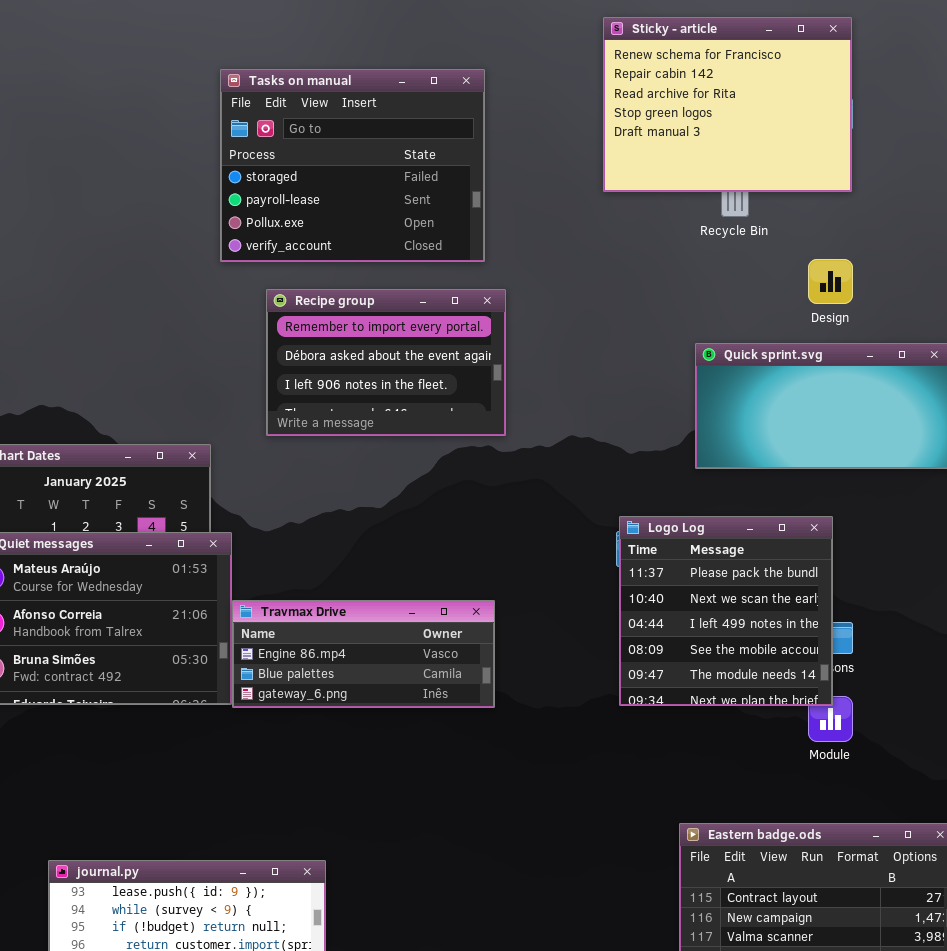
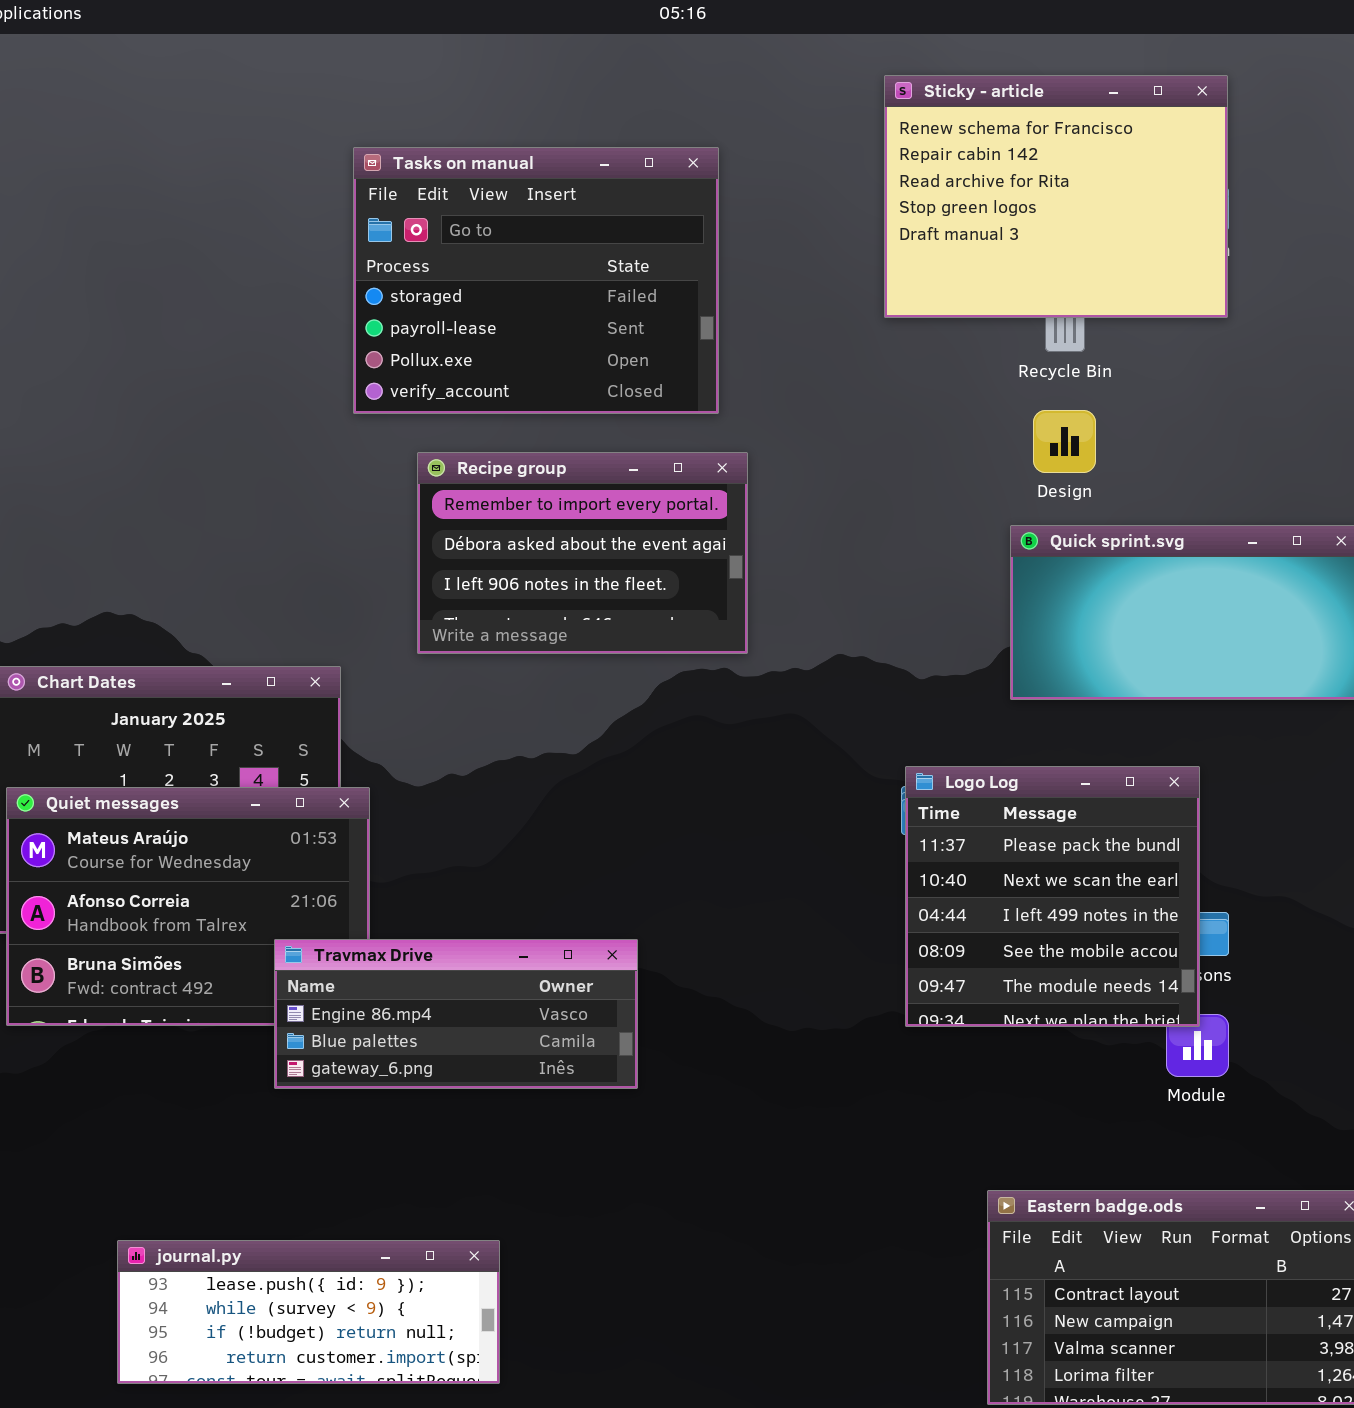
Design: [808,259,853,304] -> [1033,410,1096,473], moved
Travmax Drive: [232,600,495,708] -> [274,939,638,1089], moved

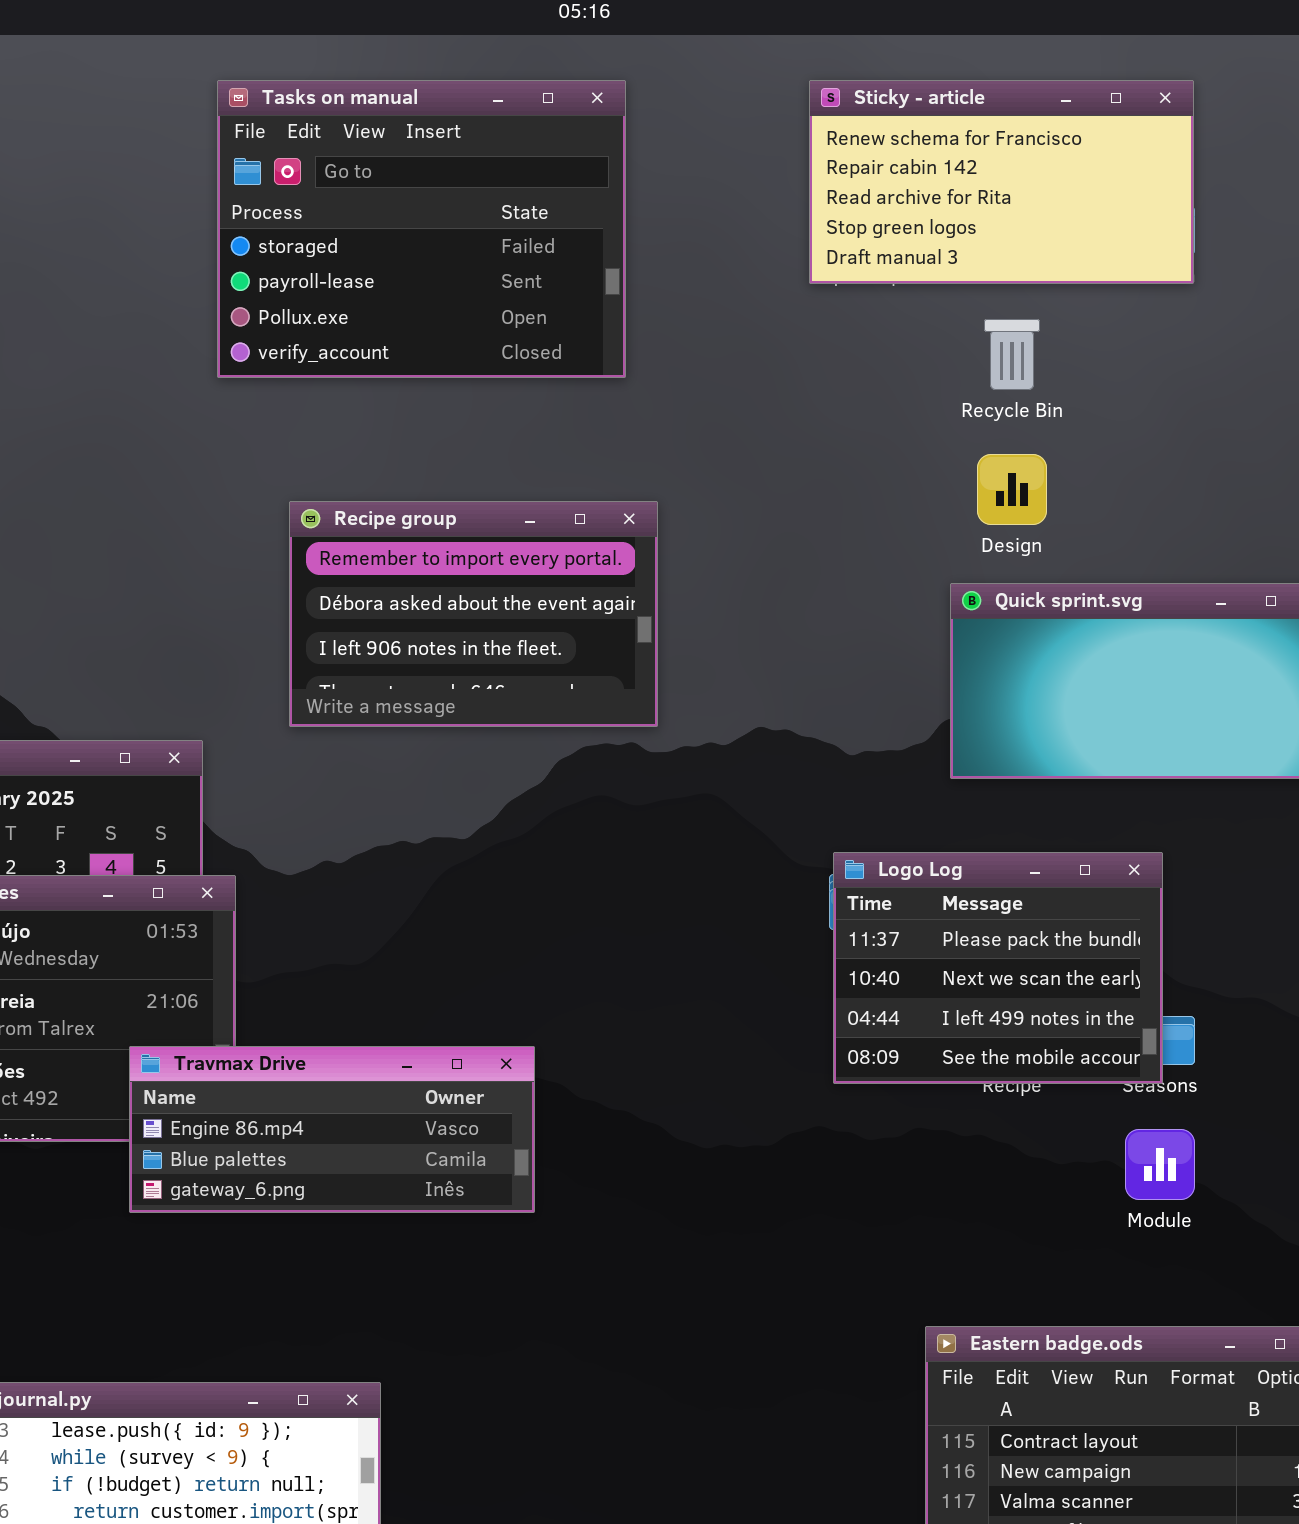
Sticky - article: [884,75,1228,318] -> [809,80,1194,284], resized
Tasks on manual: [353,147,719,414] -> [217,80,626,378], moved
Logo Log: [905,766,1200,1027] -> [833,852,1163,1084], resized

